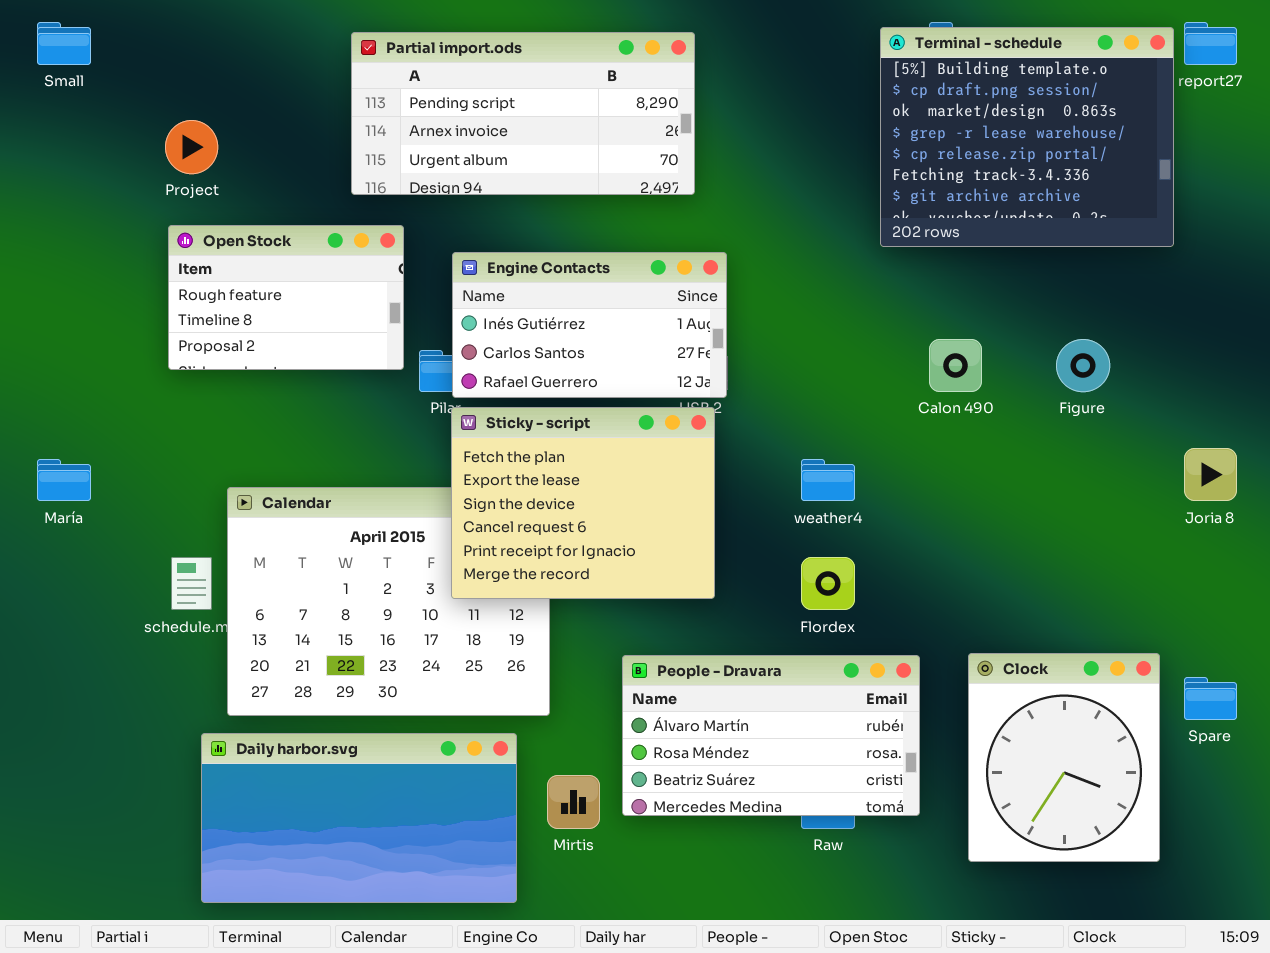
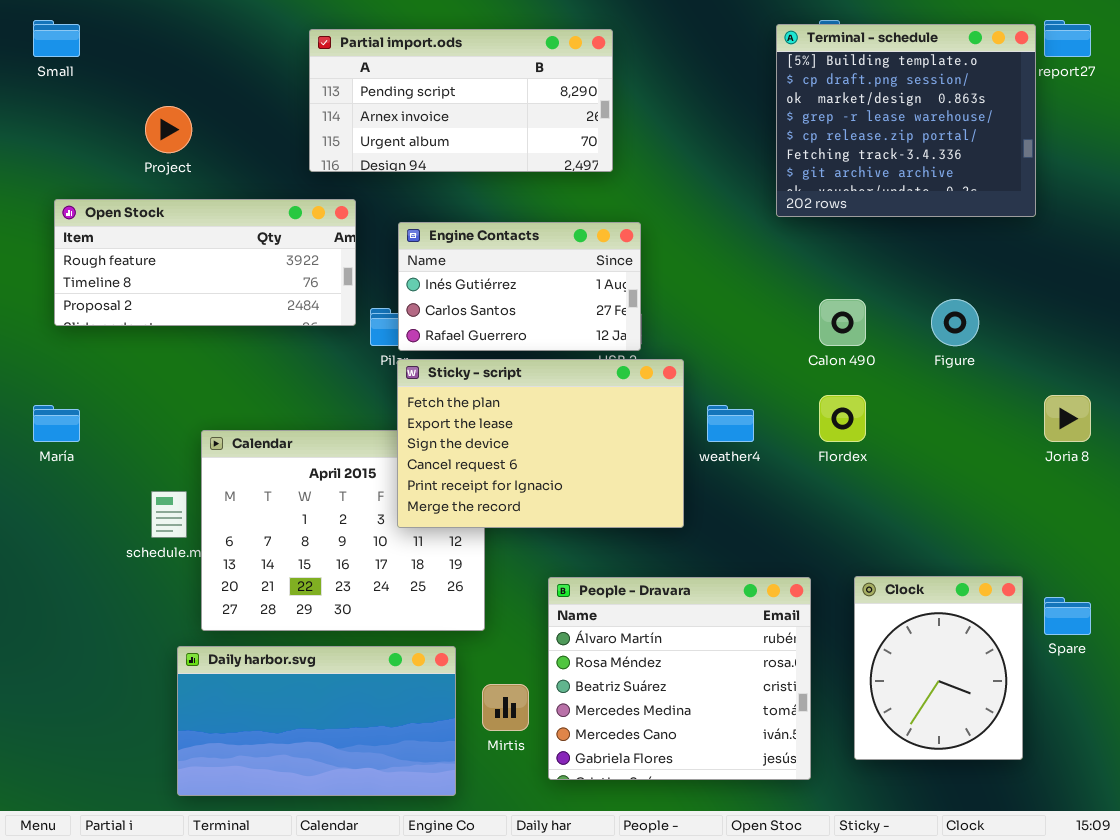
Open Stock: [168,225,404,370] -> [54,199,356,326], resized
Sticky - script: [451,407,715,599] -> [397,359,684,528], resized
Flordex: [801,557,855,610] -> [819,395,866,442], moved
People - Dravara: [622,655,920,816] -> [548,577,811,780], resized

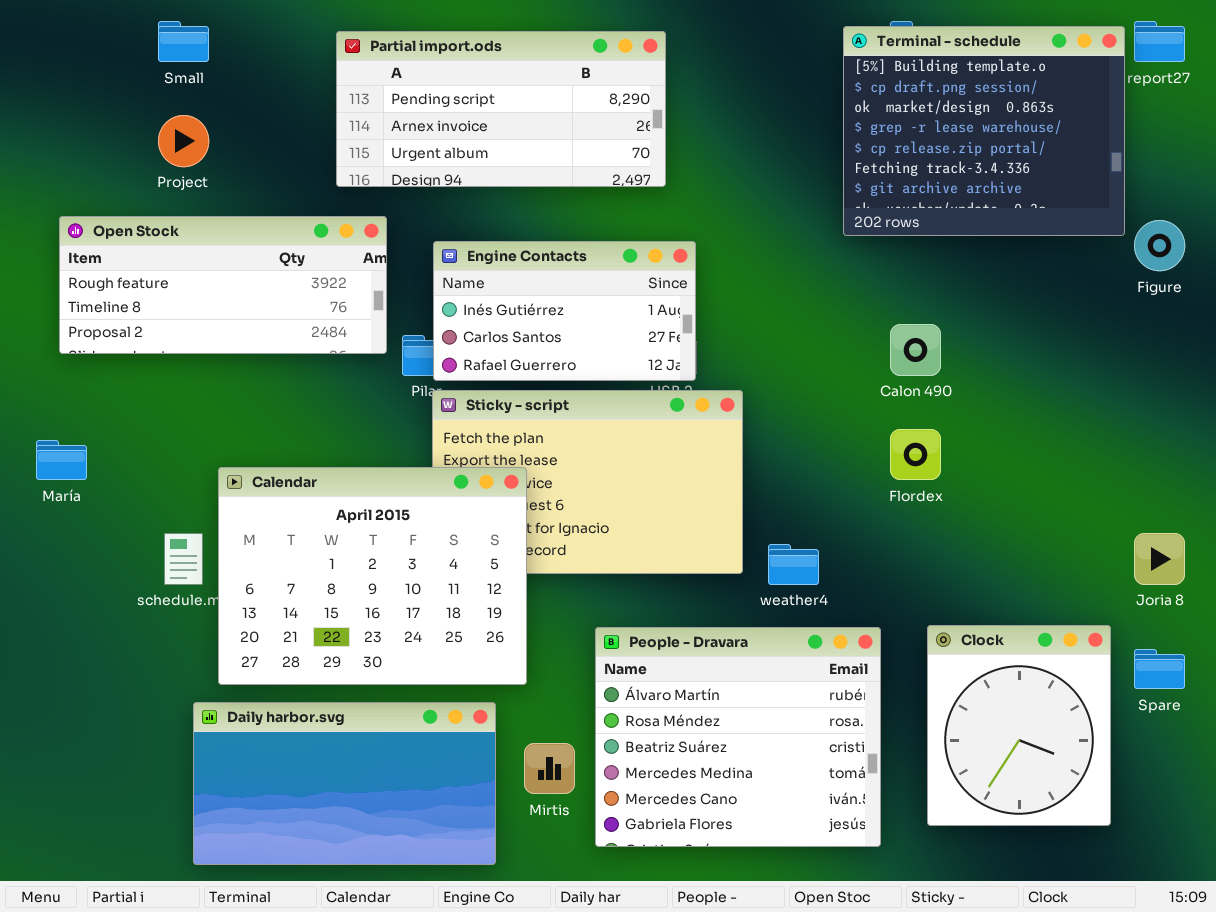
Small: [33,20,80,57] -> [158,21,209,62], moved
Figure: [931,299,979,346] -> [1134,220,1185,271], moved
Joria 8: [1044,395,1091,442] -> [1134,533,1185,585], moved
weather4: [707,405,754,442] -> [768,544,819,585], moved
Calendar: [201,430,485,631] -> [218,467,527,685], raised

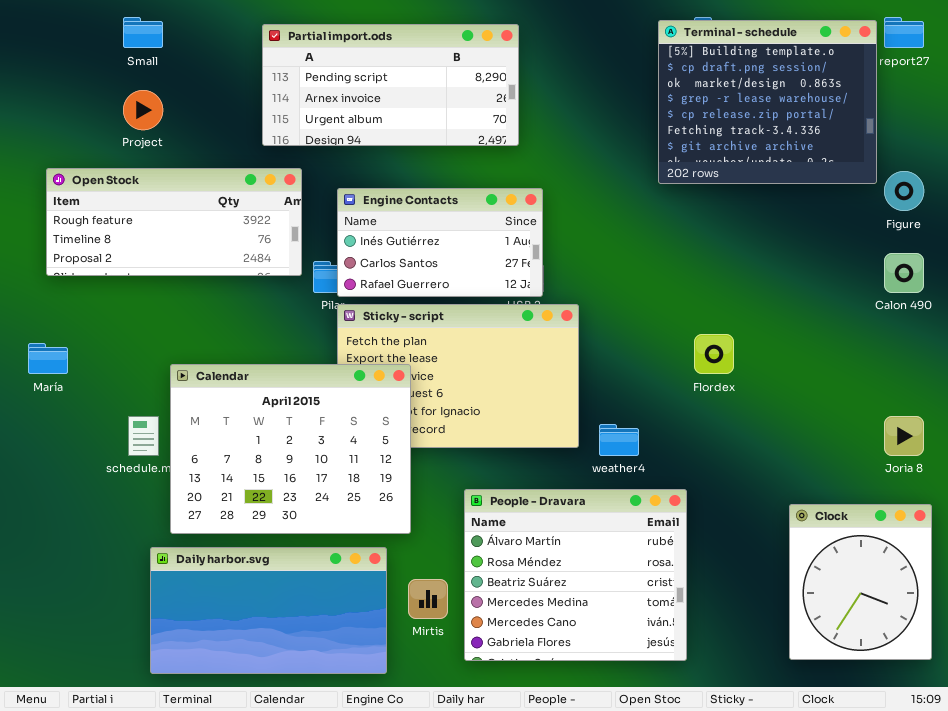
Calon 490: [890,324,941,376] -> [884,253,924,293], moved
Clock: [927,625,1111,826] -> [789,504,932,660], moved

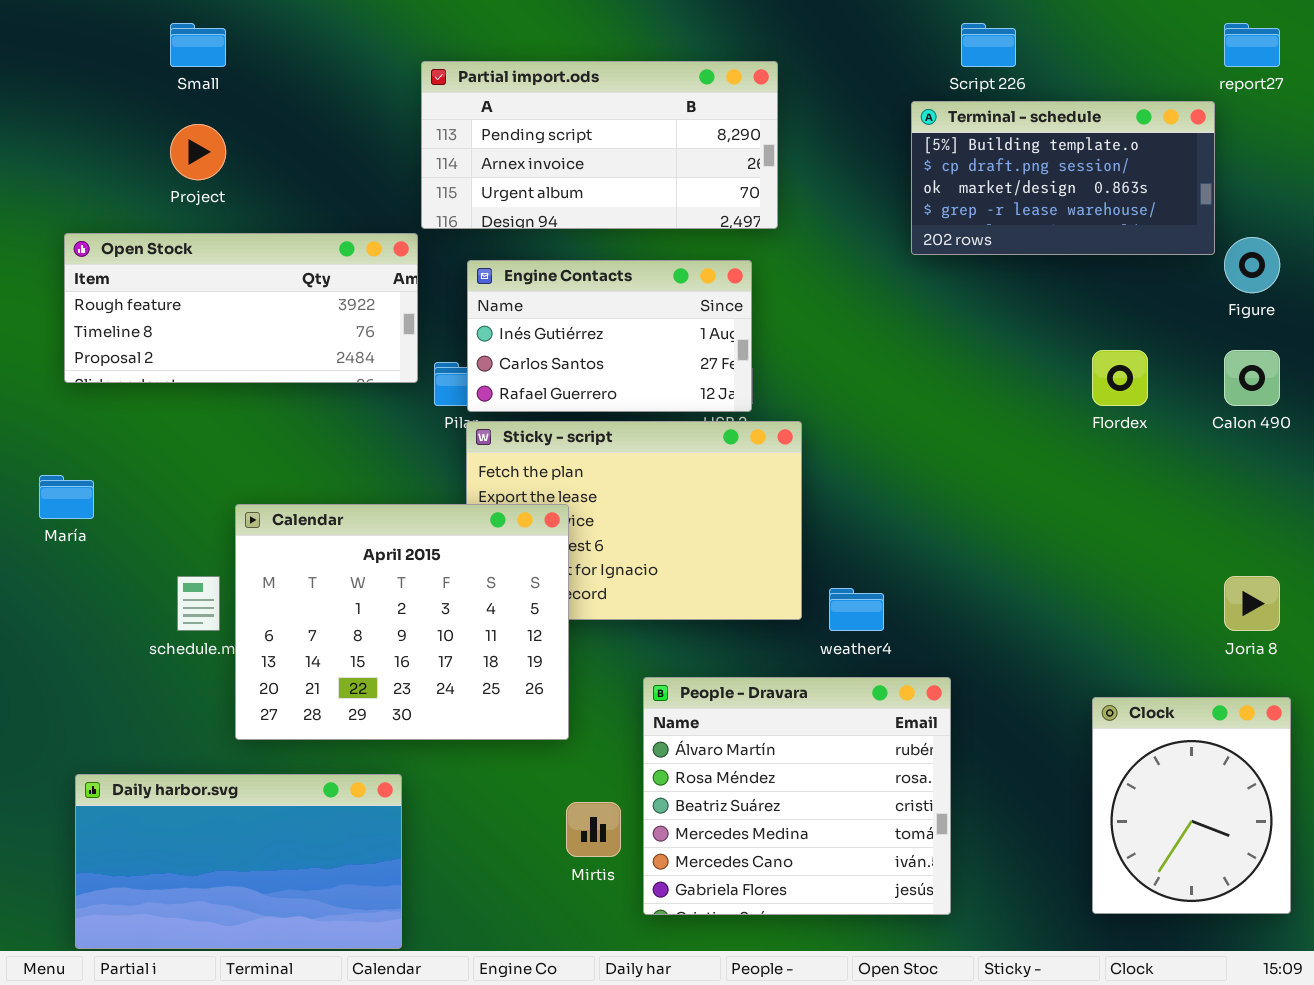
Terminal - schedule: [658,20,877,184] -> [911,101,1215,255], resized
Partial import.ods: [262,24,519,146] -> [421,61,778,229], moved
Flordex: [694,334,734,374] -> [1092,350,1148,406], moved
Daily harbor.svg: [150,547,387,674] -> [75,774,402,949], moved

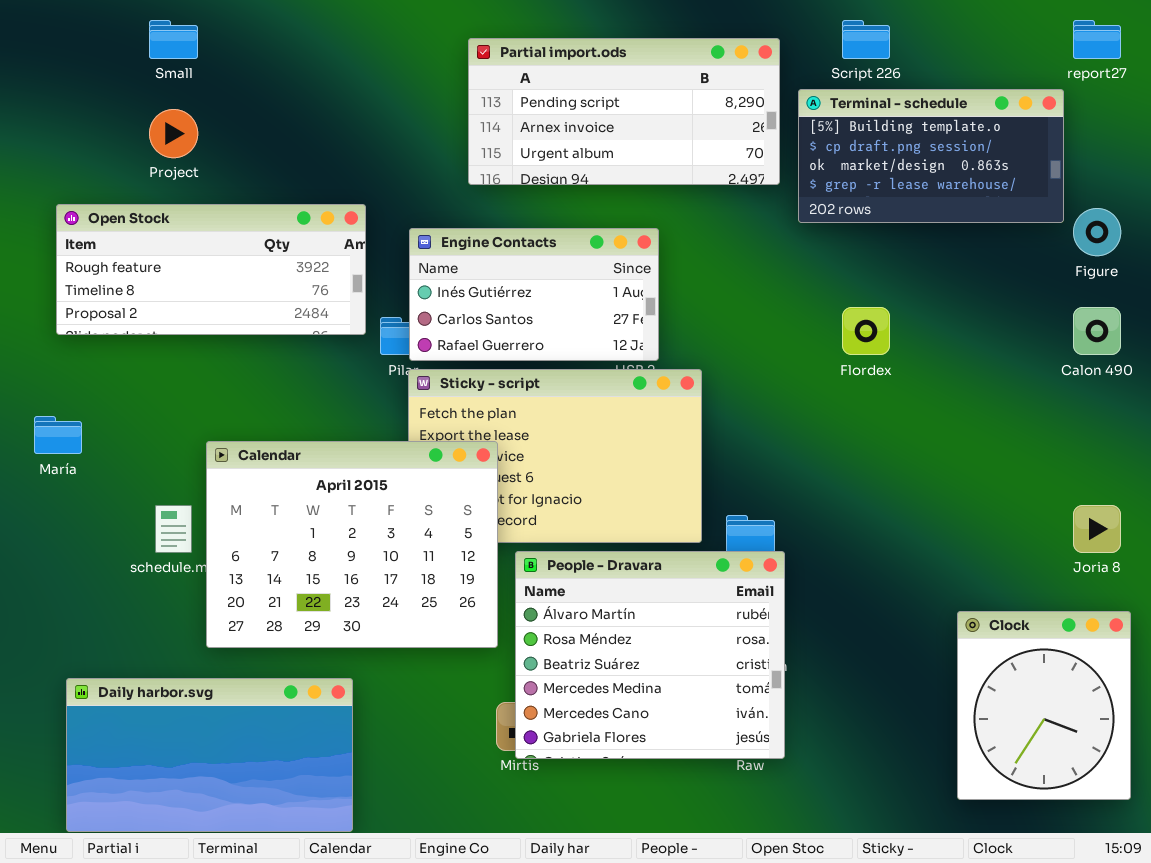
Partial import.ods: [421,61,778,229] -> [468,38,780,185], moved
Flordex: [1092,350,1148,406] -> [842,307,890,355], moved
People - Dravara: [643,677,951,915] -> [515,551,785,759], moved

